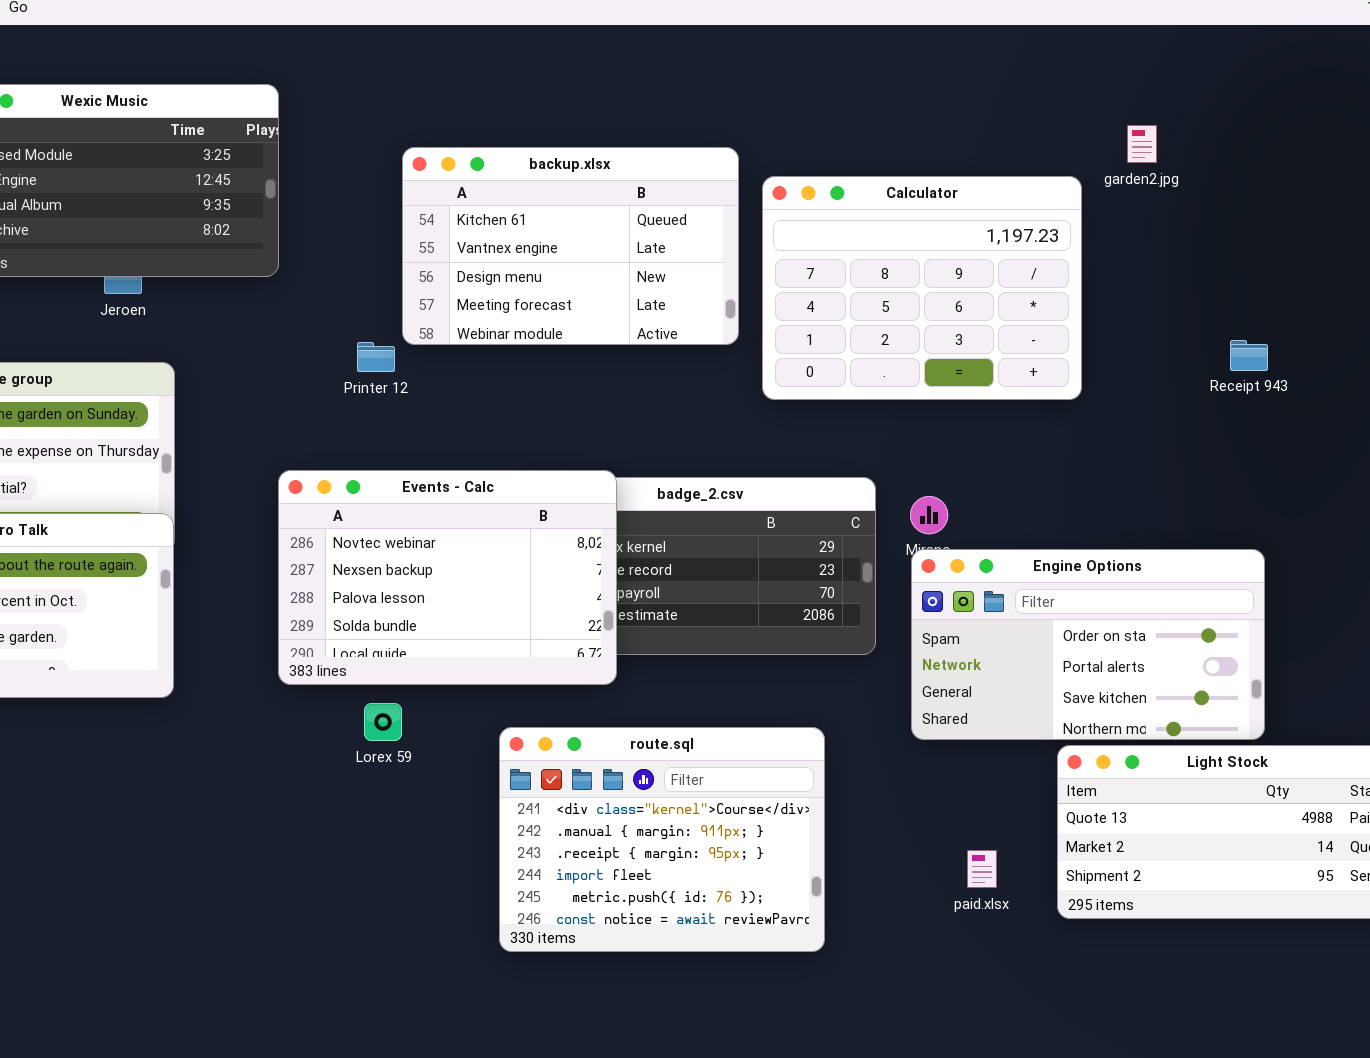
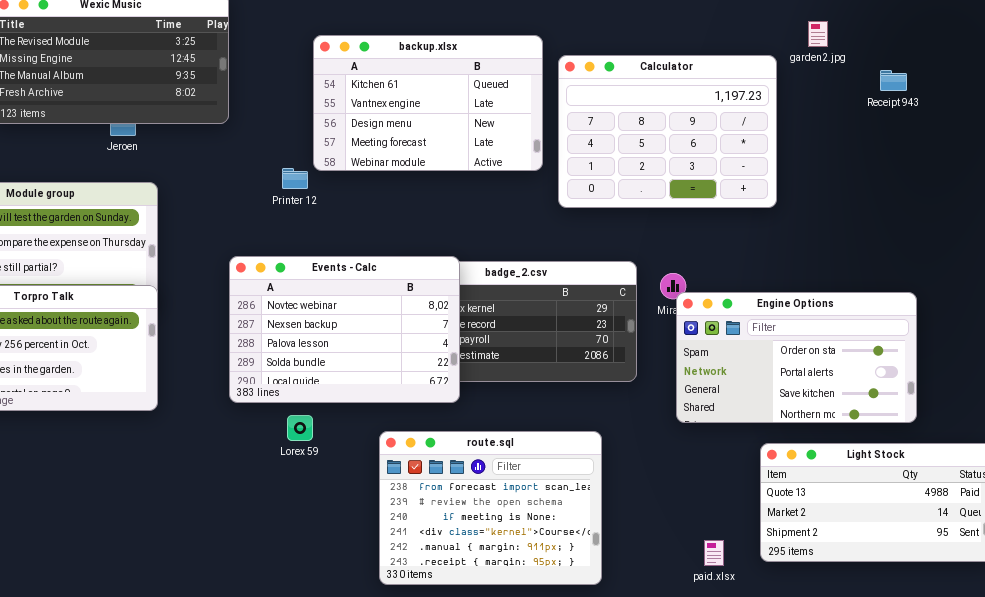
Receipt 943: [1230,340,1268,371] -> [880,70,907,91], moved
Engine Options: [911,549,1265,740] -> [676,292,917,423], moved
route.sql: [499,727,825,952] -> [379,431,602,585], scrolled up 3 rows
paid.xlsx: [967,850,997,888] -> [704,540,724,566], moved

